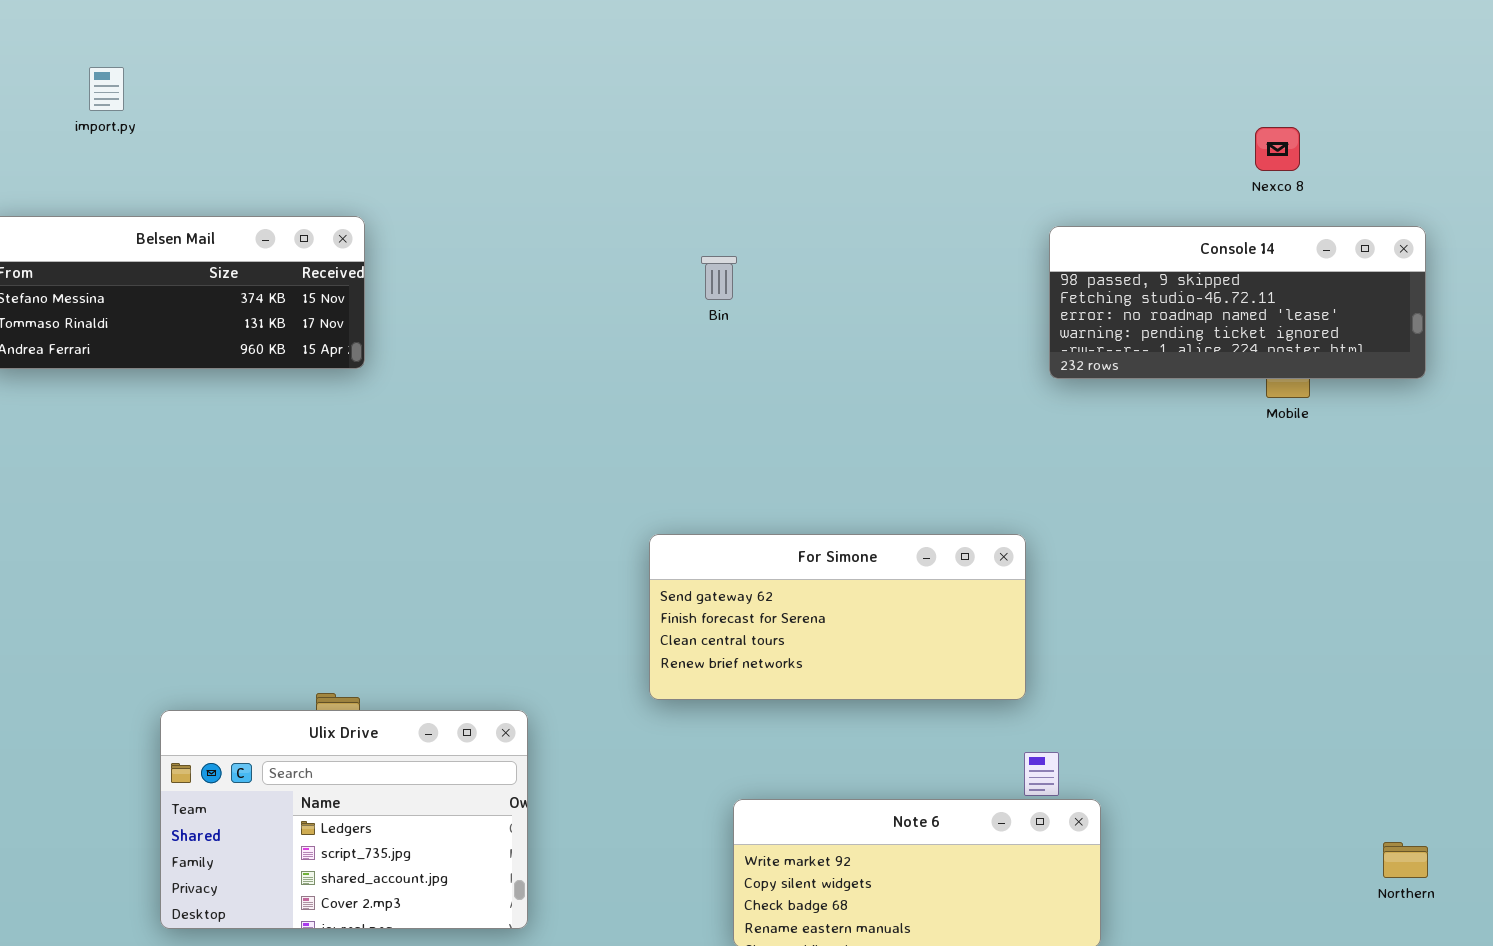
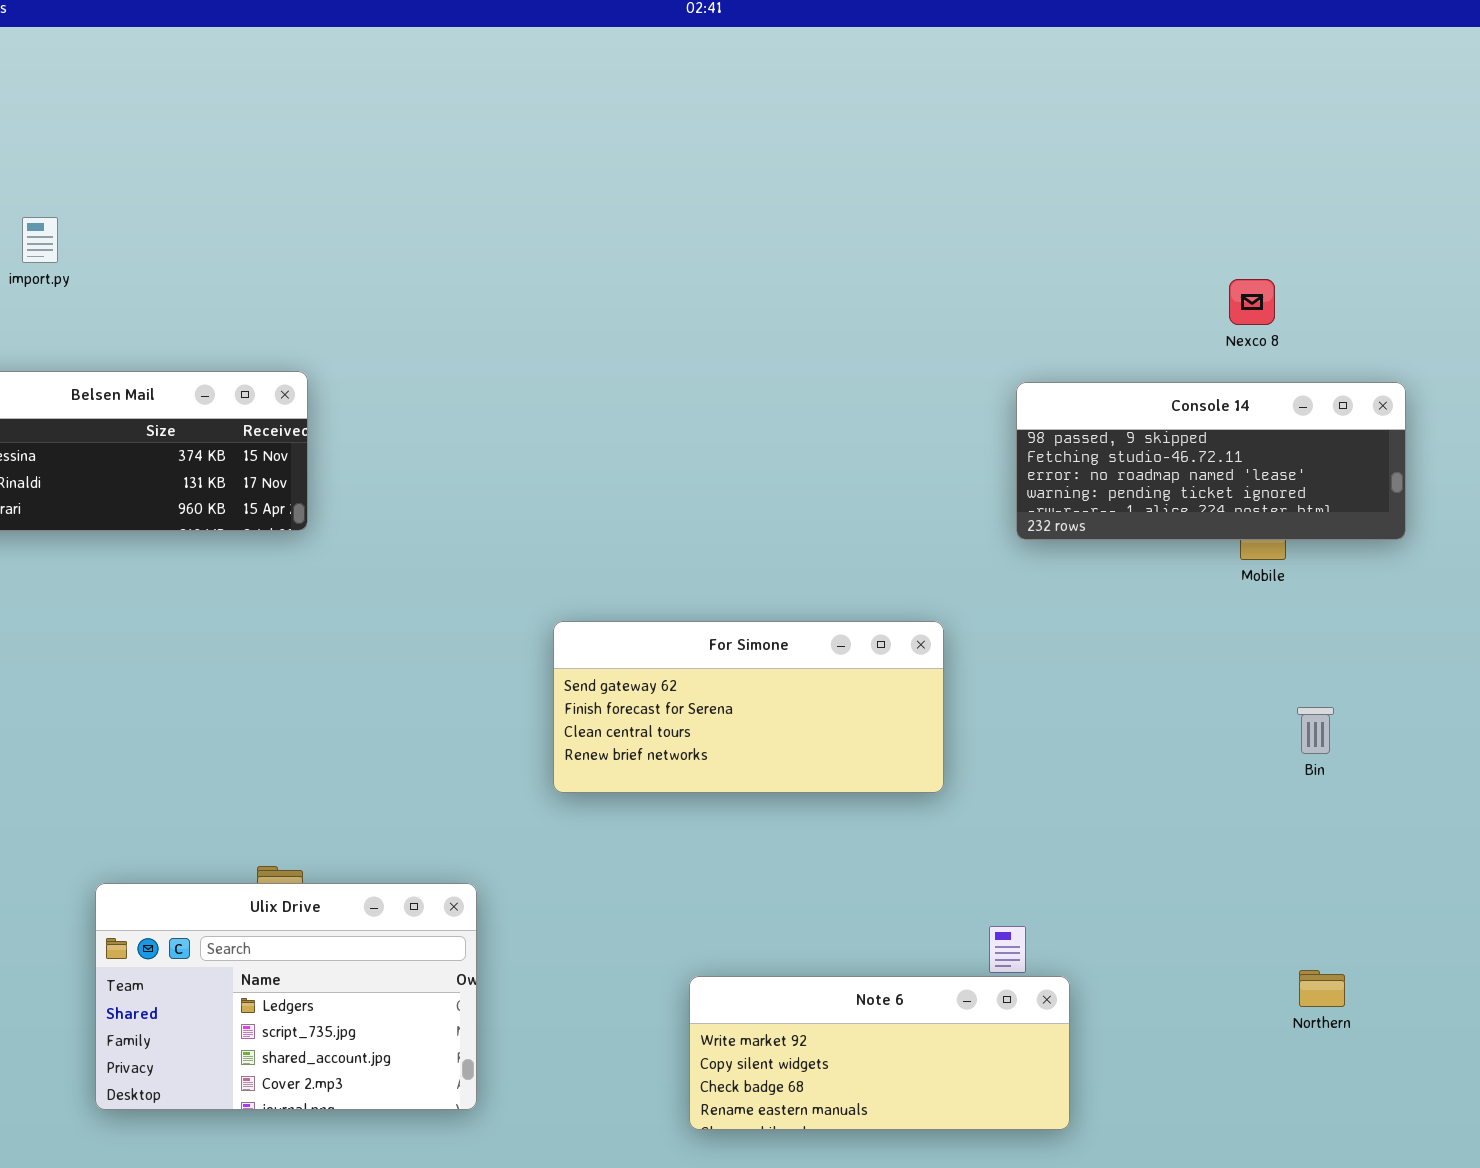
Bin: [701,256,737,300] -> [1297,707,1334,754], moved
For Simone: [649,534,1026,700] -> [553,621,944,793], moved
Northern: [1383,842,1428,878] -> [1299,970,1345,1007], moved

